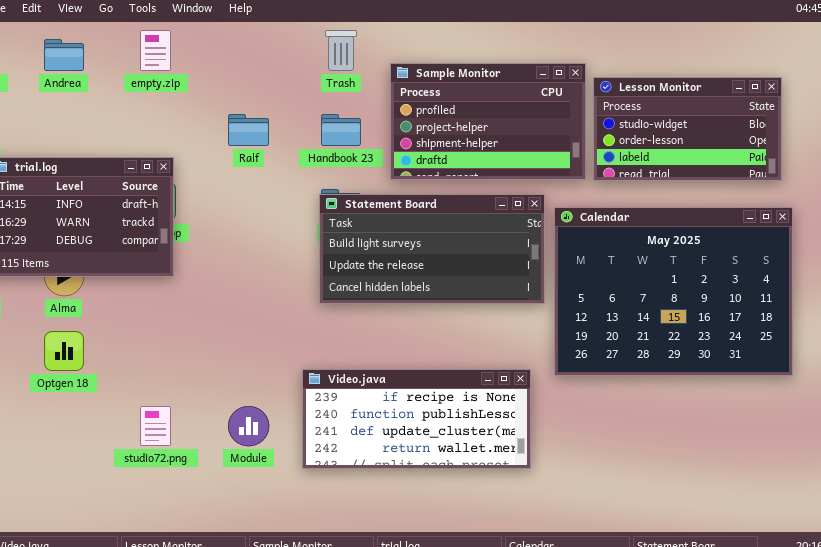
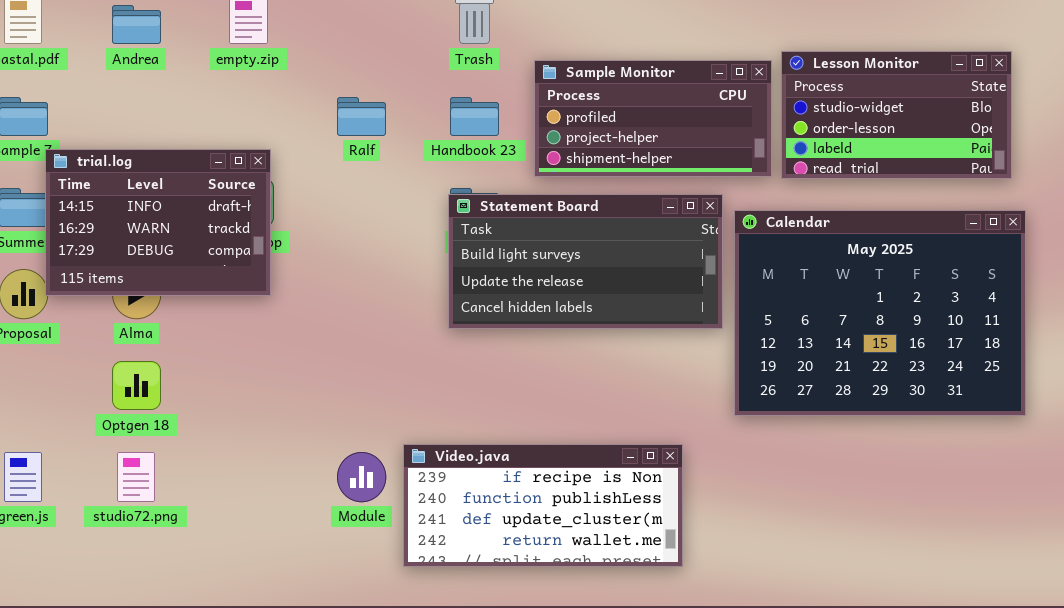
Sample Monitor: [390,63,586,180] -> [534,60,772,177], resized
Video.java: [302,369,531,469] -> [403,444,683,567], moved
studio72.png: [140,406,171,446] -> [117,452,155,502], moved

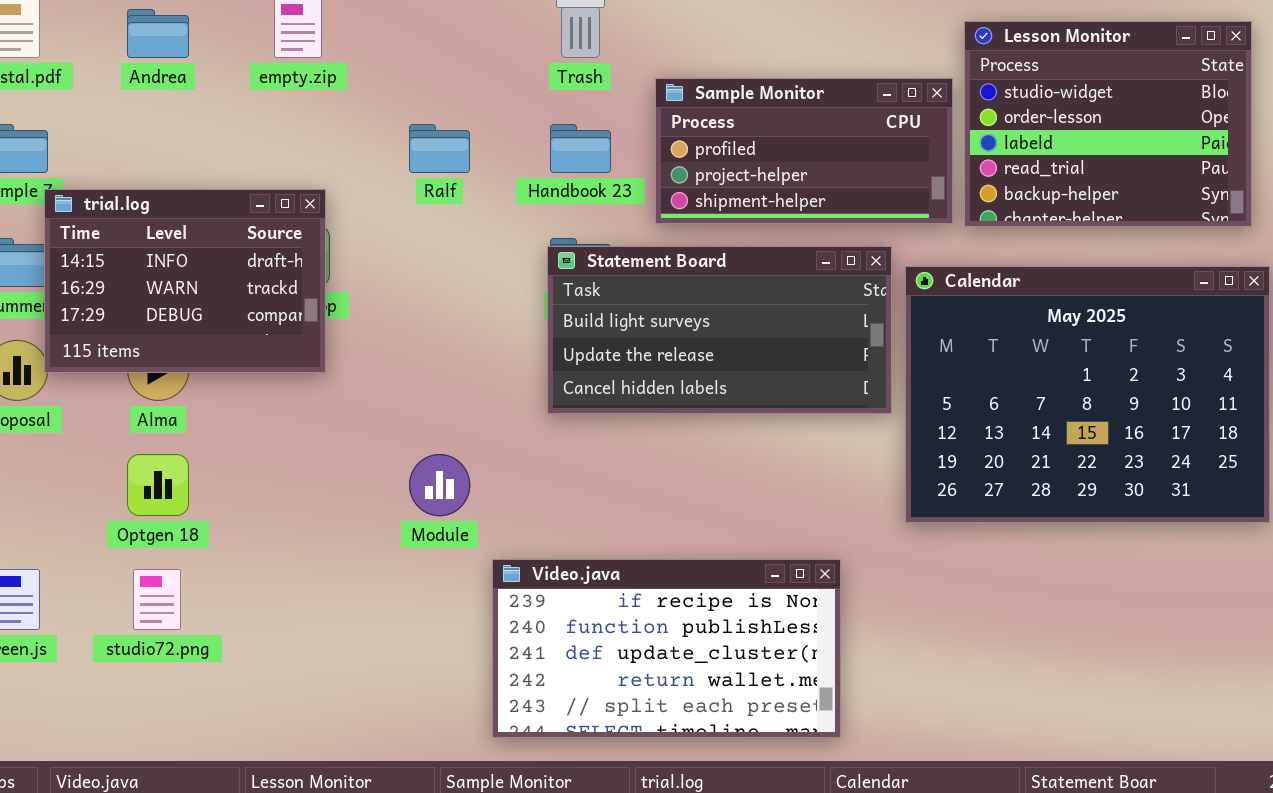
Lesson Monitor: [781,51,1012,179] -> [964,21,1252,227], resized
Video.java: [403,444,683,567] -> [492,559,841,738], resized
Module: [337,452,386,502] -> [409,454,470,516], moved

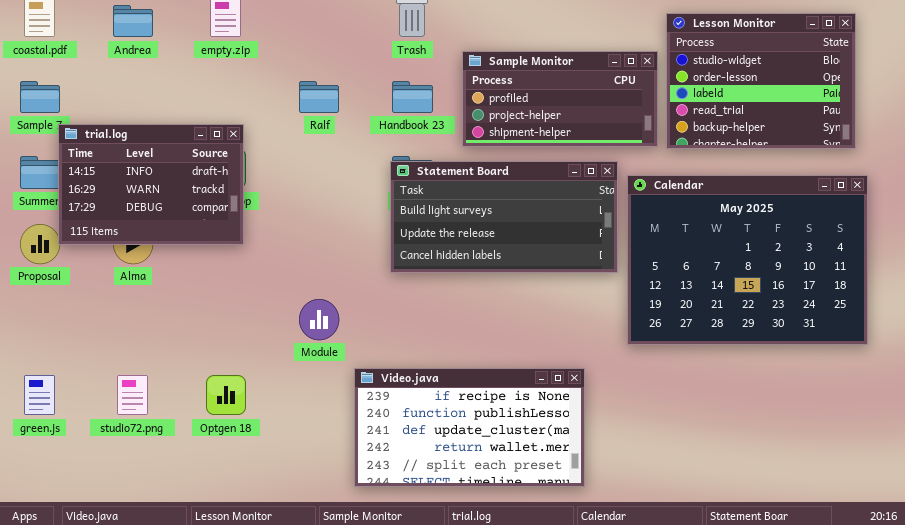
Optgen 18: [127,454,189,516] -> [206,375,246,415], moved

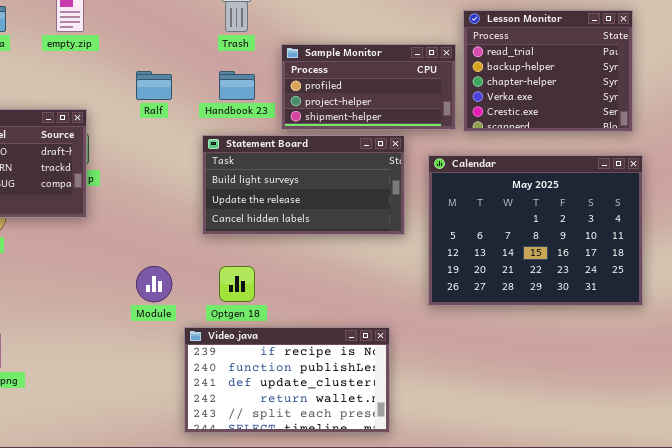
Lesson Monitor: [666,13,856,149] -> [463,10,633,132], scrolled down 3 rows
Statement Board: [390,161,618,273] -> [202,135,405,235], moved
Optgen 18: [206,375,246,415] -> [219,266,255,302], moved

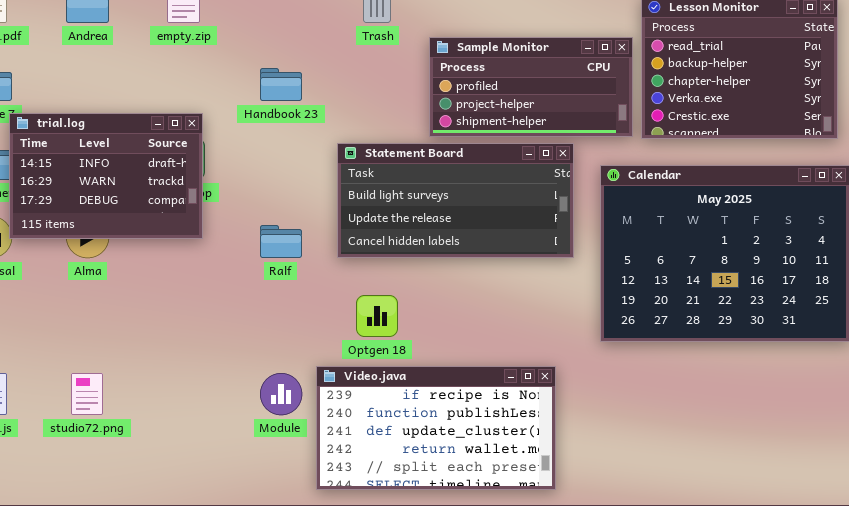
Ralf: [136,71,172,100] -> [260,225,302,258], moved
Handbook 23: [219,71,255,100] -> [260,68,302,101], moved
Module: [136,266,172,302] -> [260,373,302,415], moved

